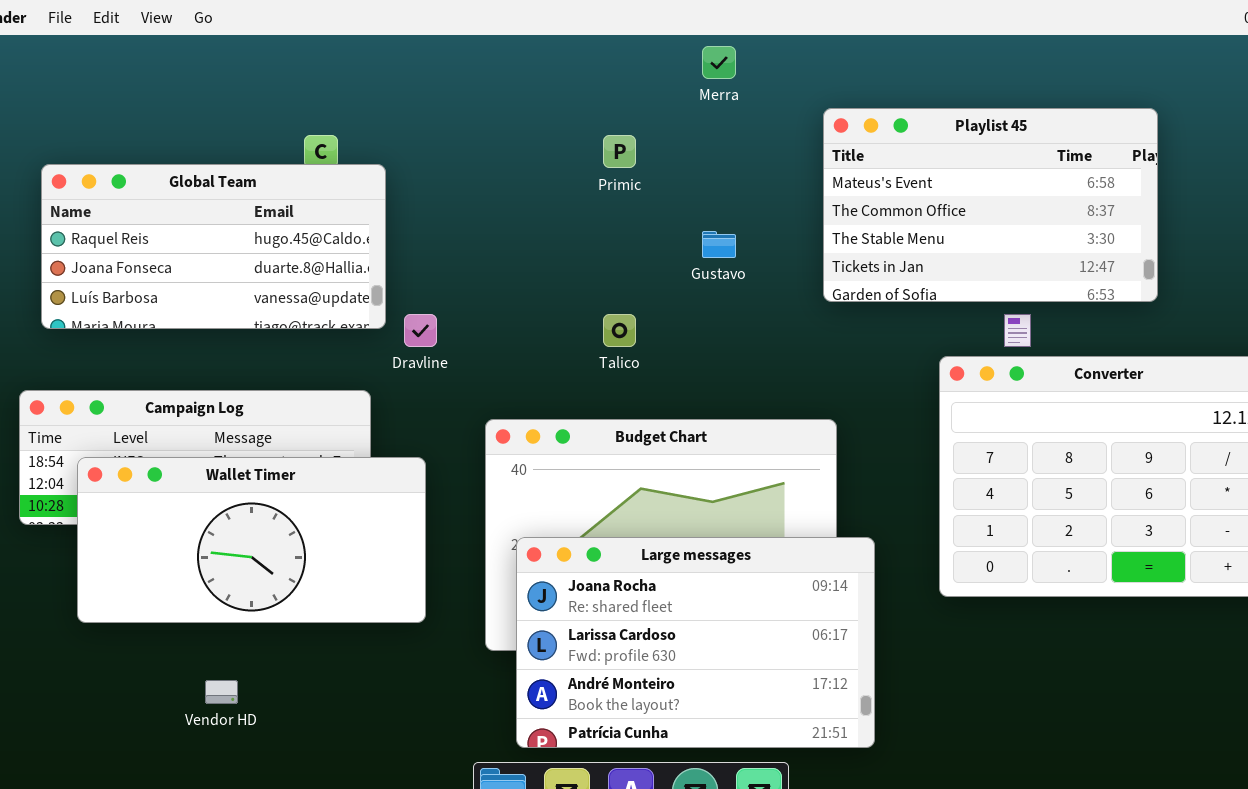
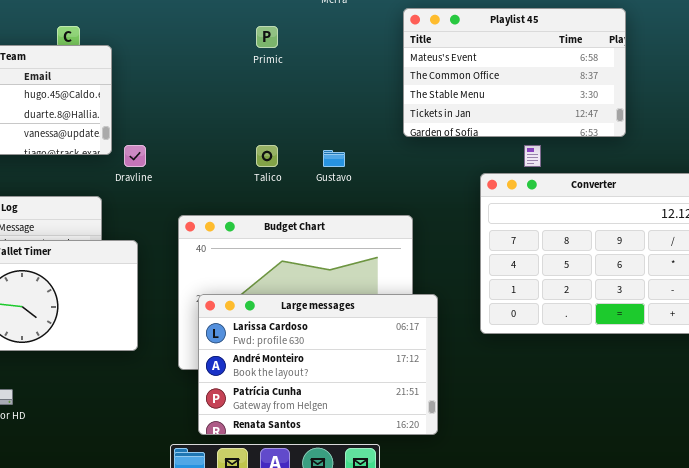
Gustavo: [702,231,736,258] -> [323,150,345,167], moved
Large messages: [516,537,875,748] -> [198,294,438,435], scrolled down 1 row

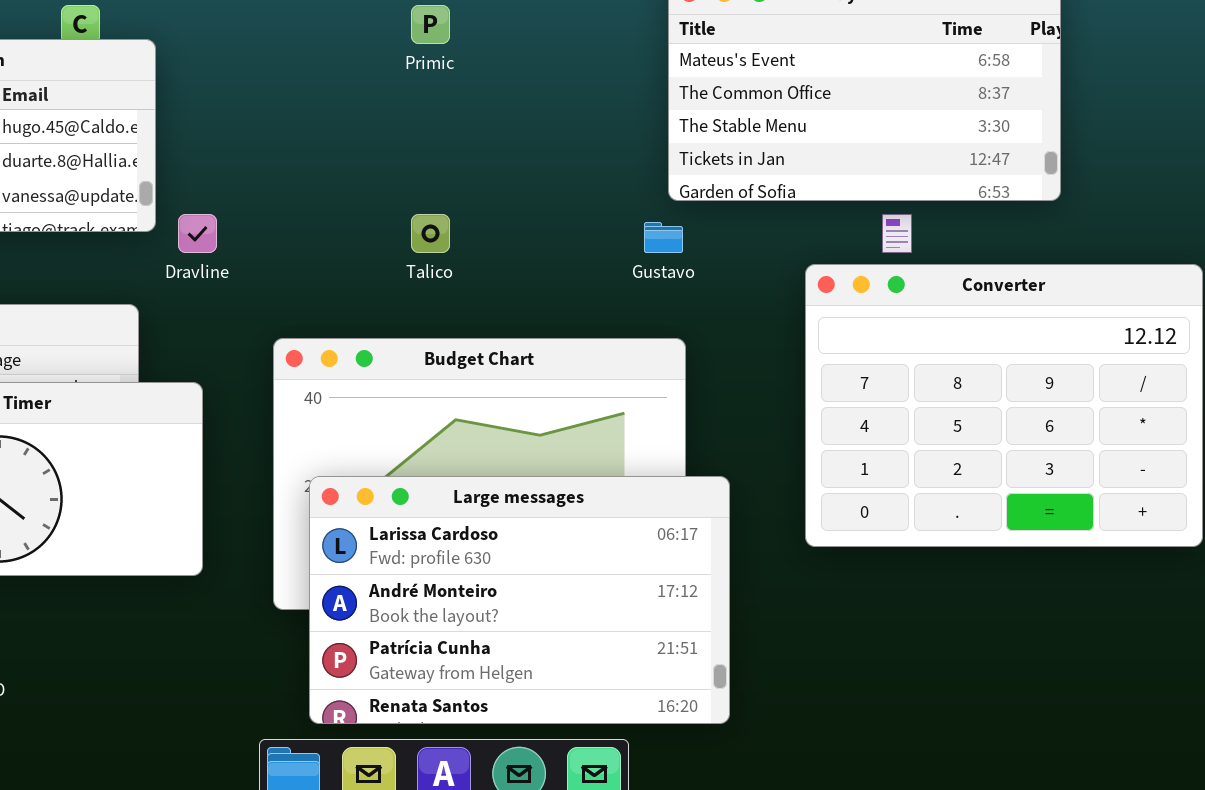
Gustavo: [323,150,345,167] -> [644,222,683,253], moved

